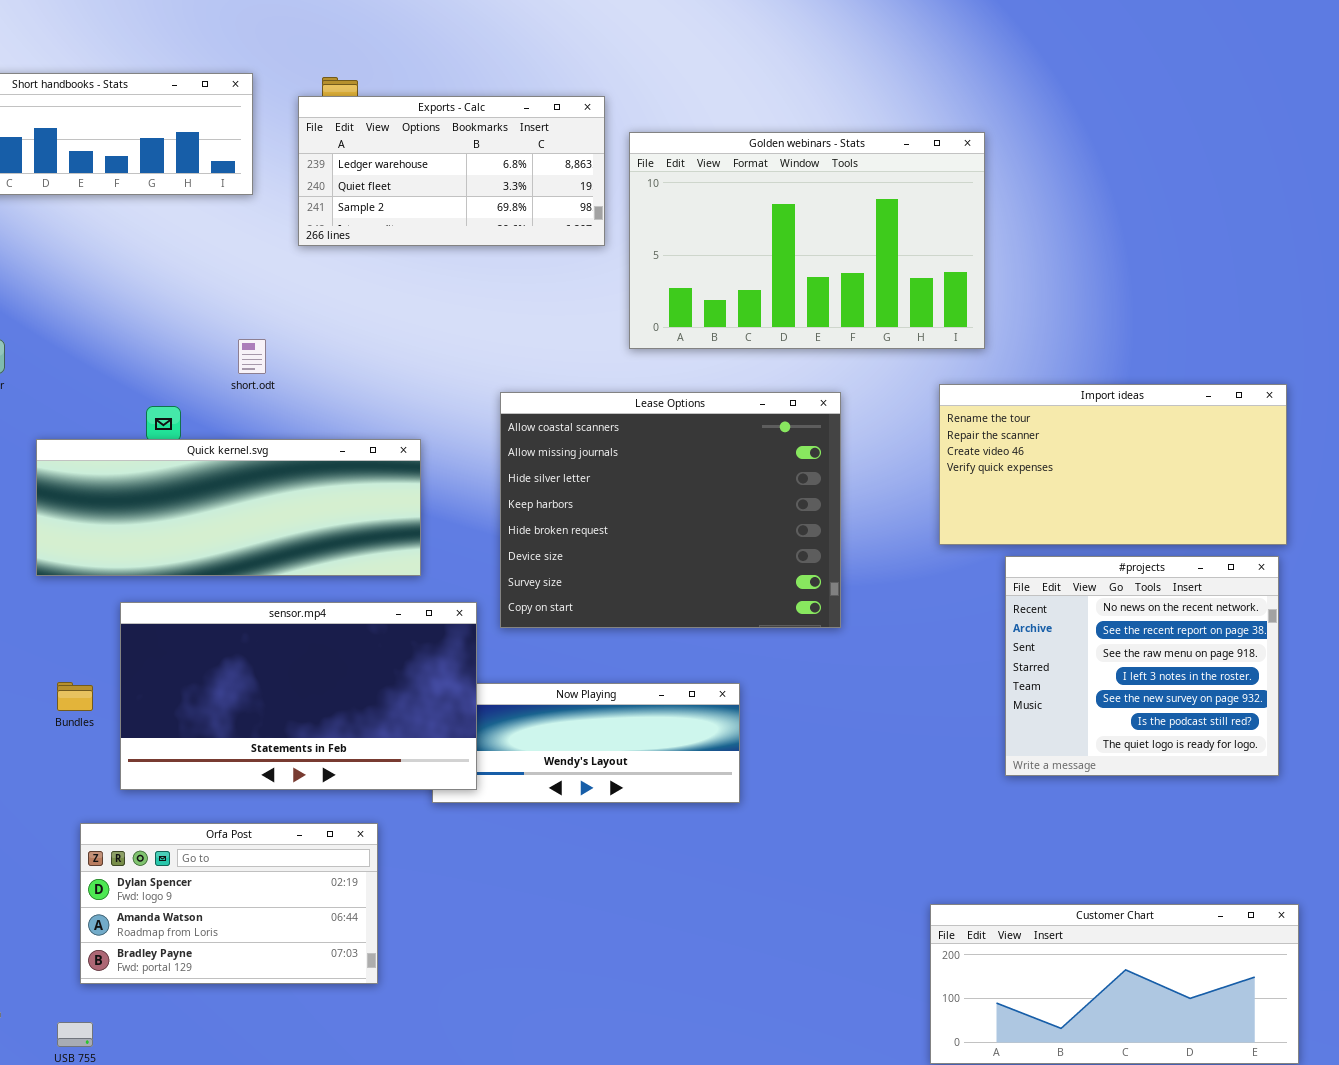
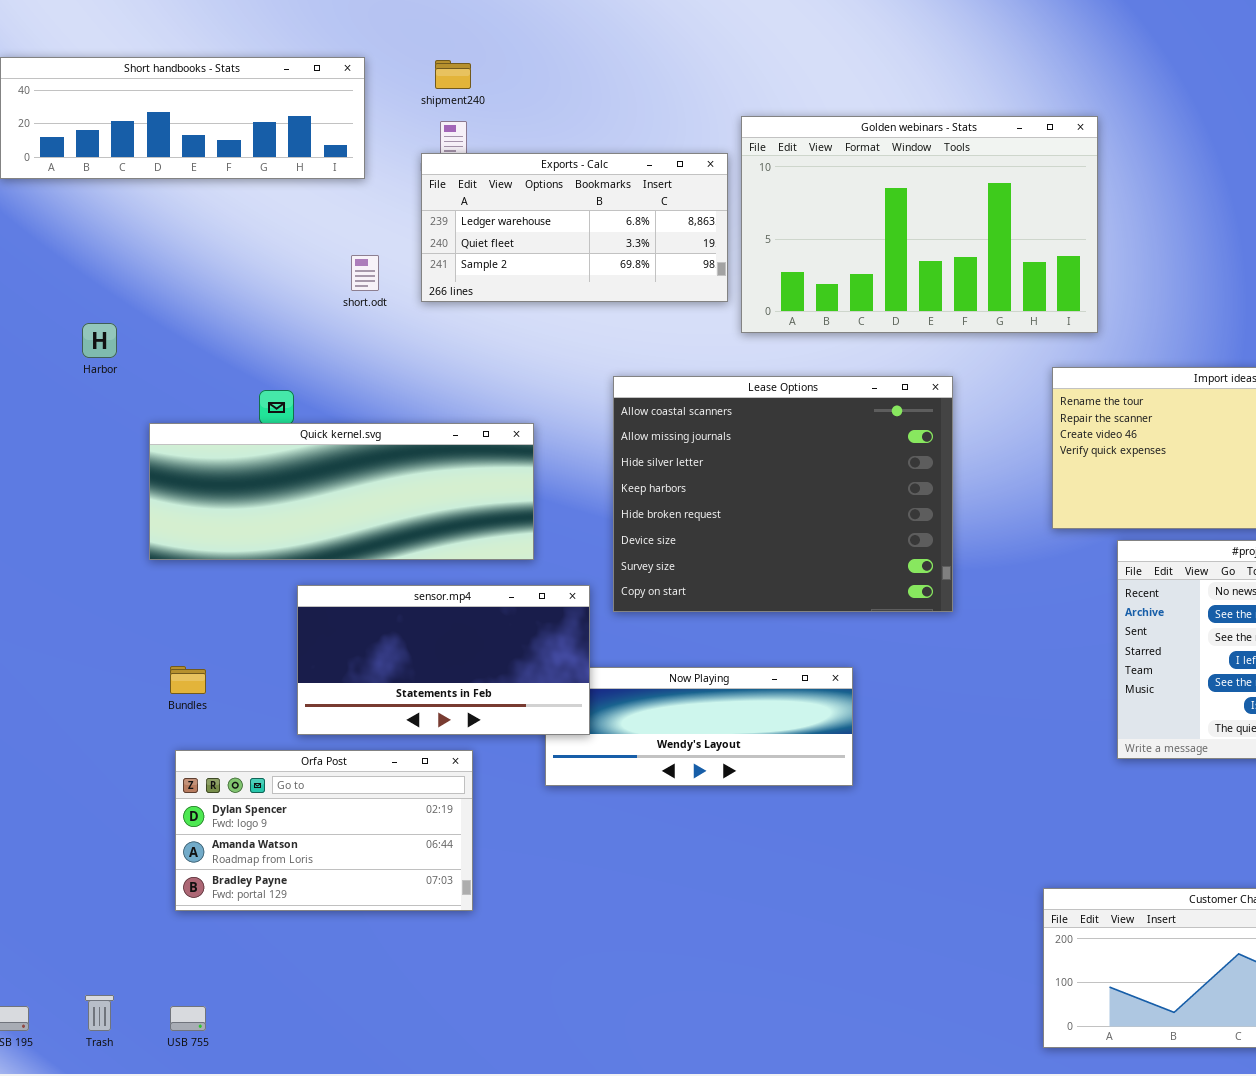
Exports - Calc: [298,96,605,246] -> [421,153,728,302], moved
short.odt: [238,339,266,374] -> [351,255,379,291], moved
sensor.mp4: [120,602,477,790] -> [297,585,590,735], resized
Orfa Post: [80,823,378,984] -> [175,750,473,911], moved

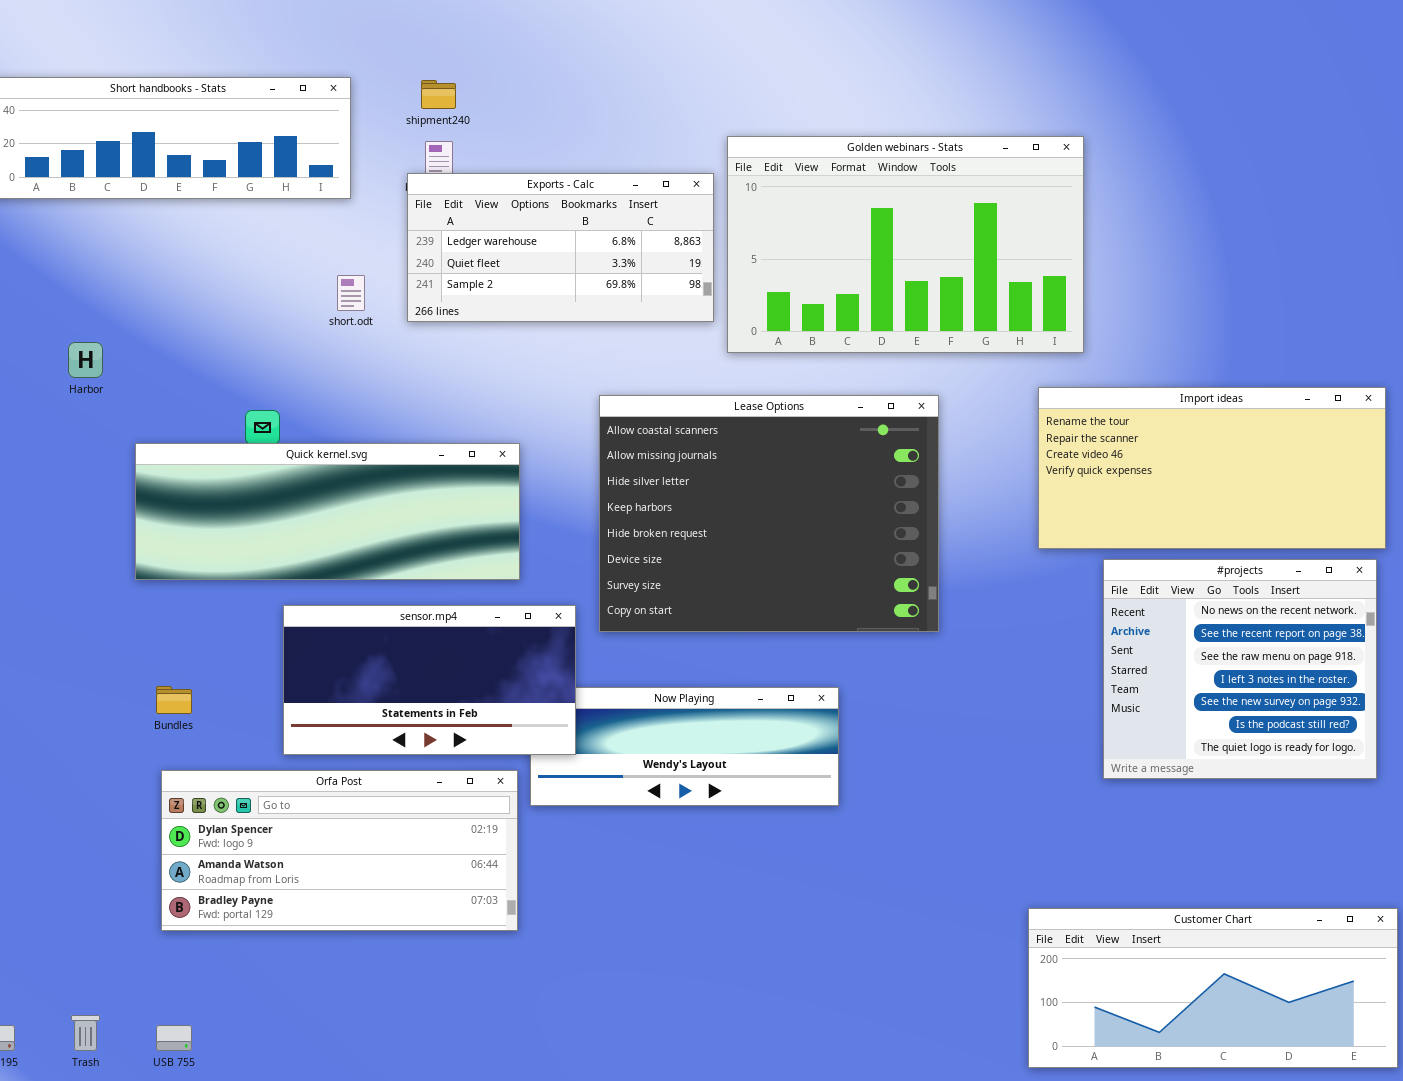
Orfa Post: [175,750,473,911] -> [161,770,518,931], resized

